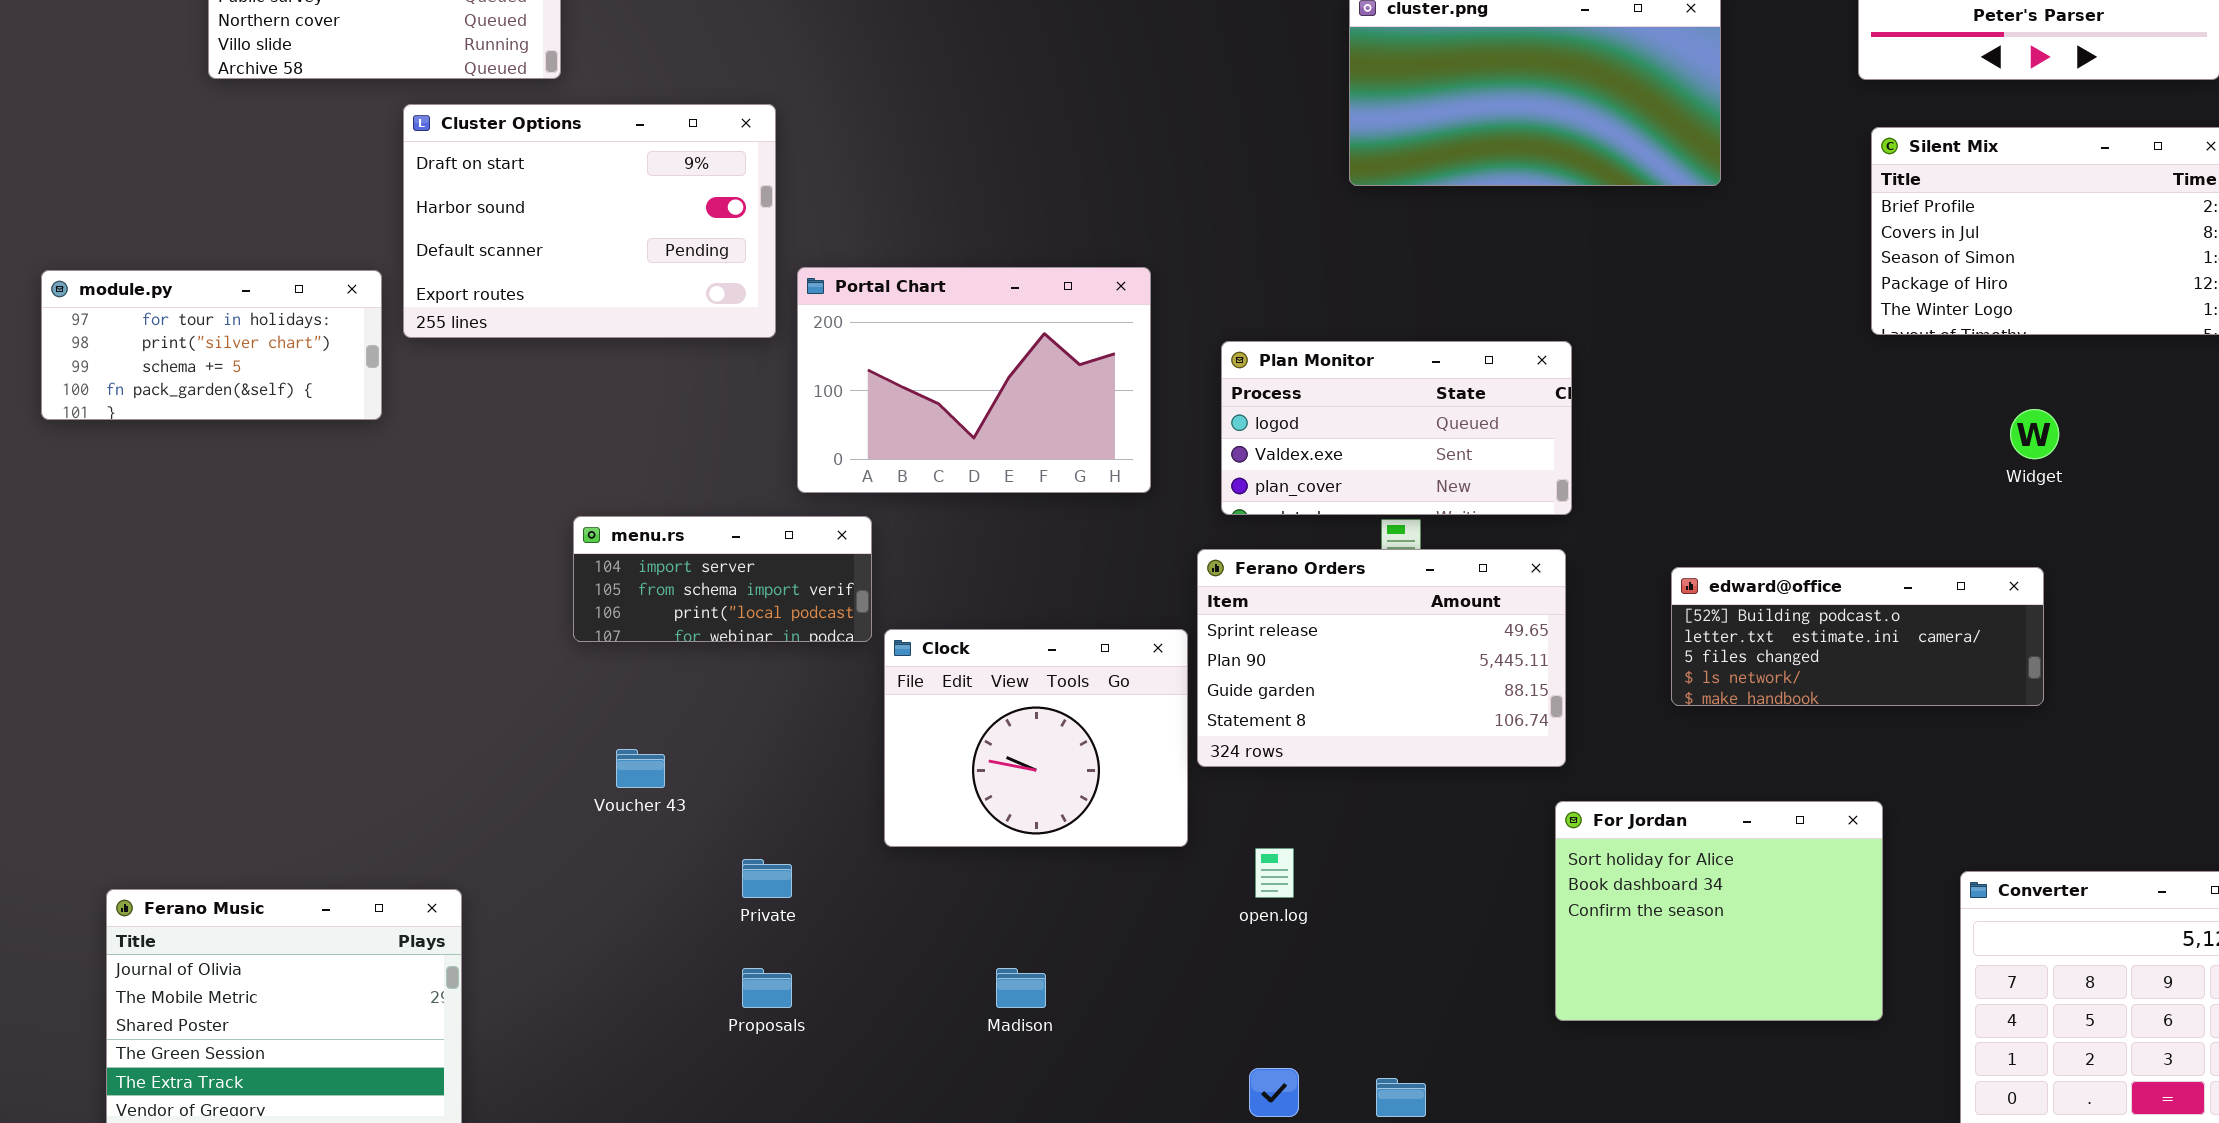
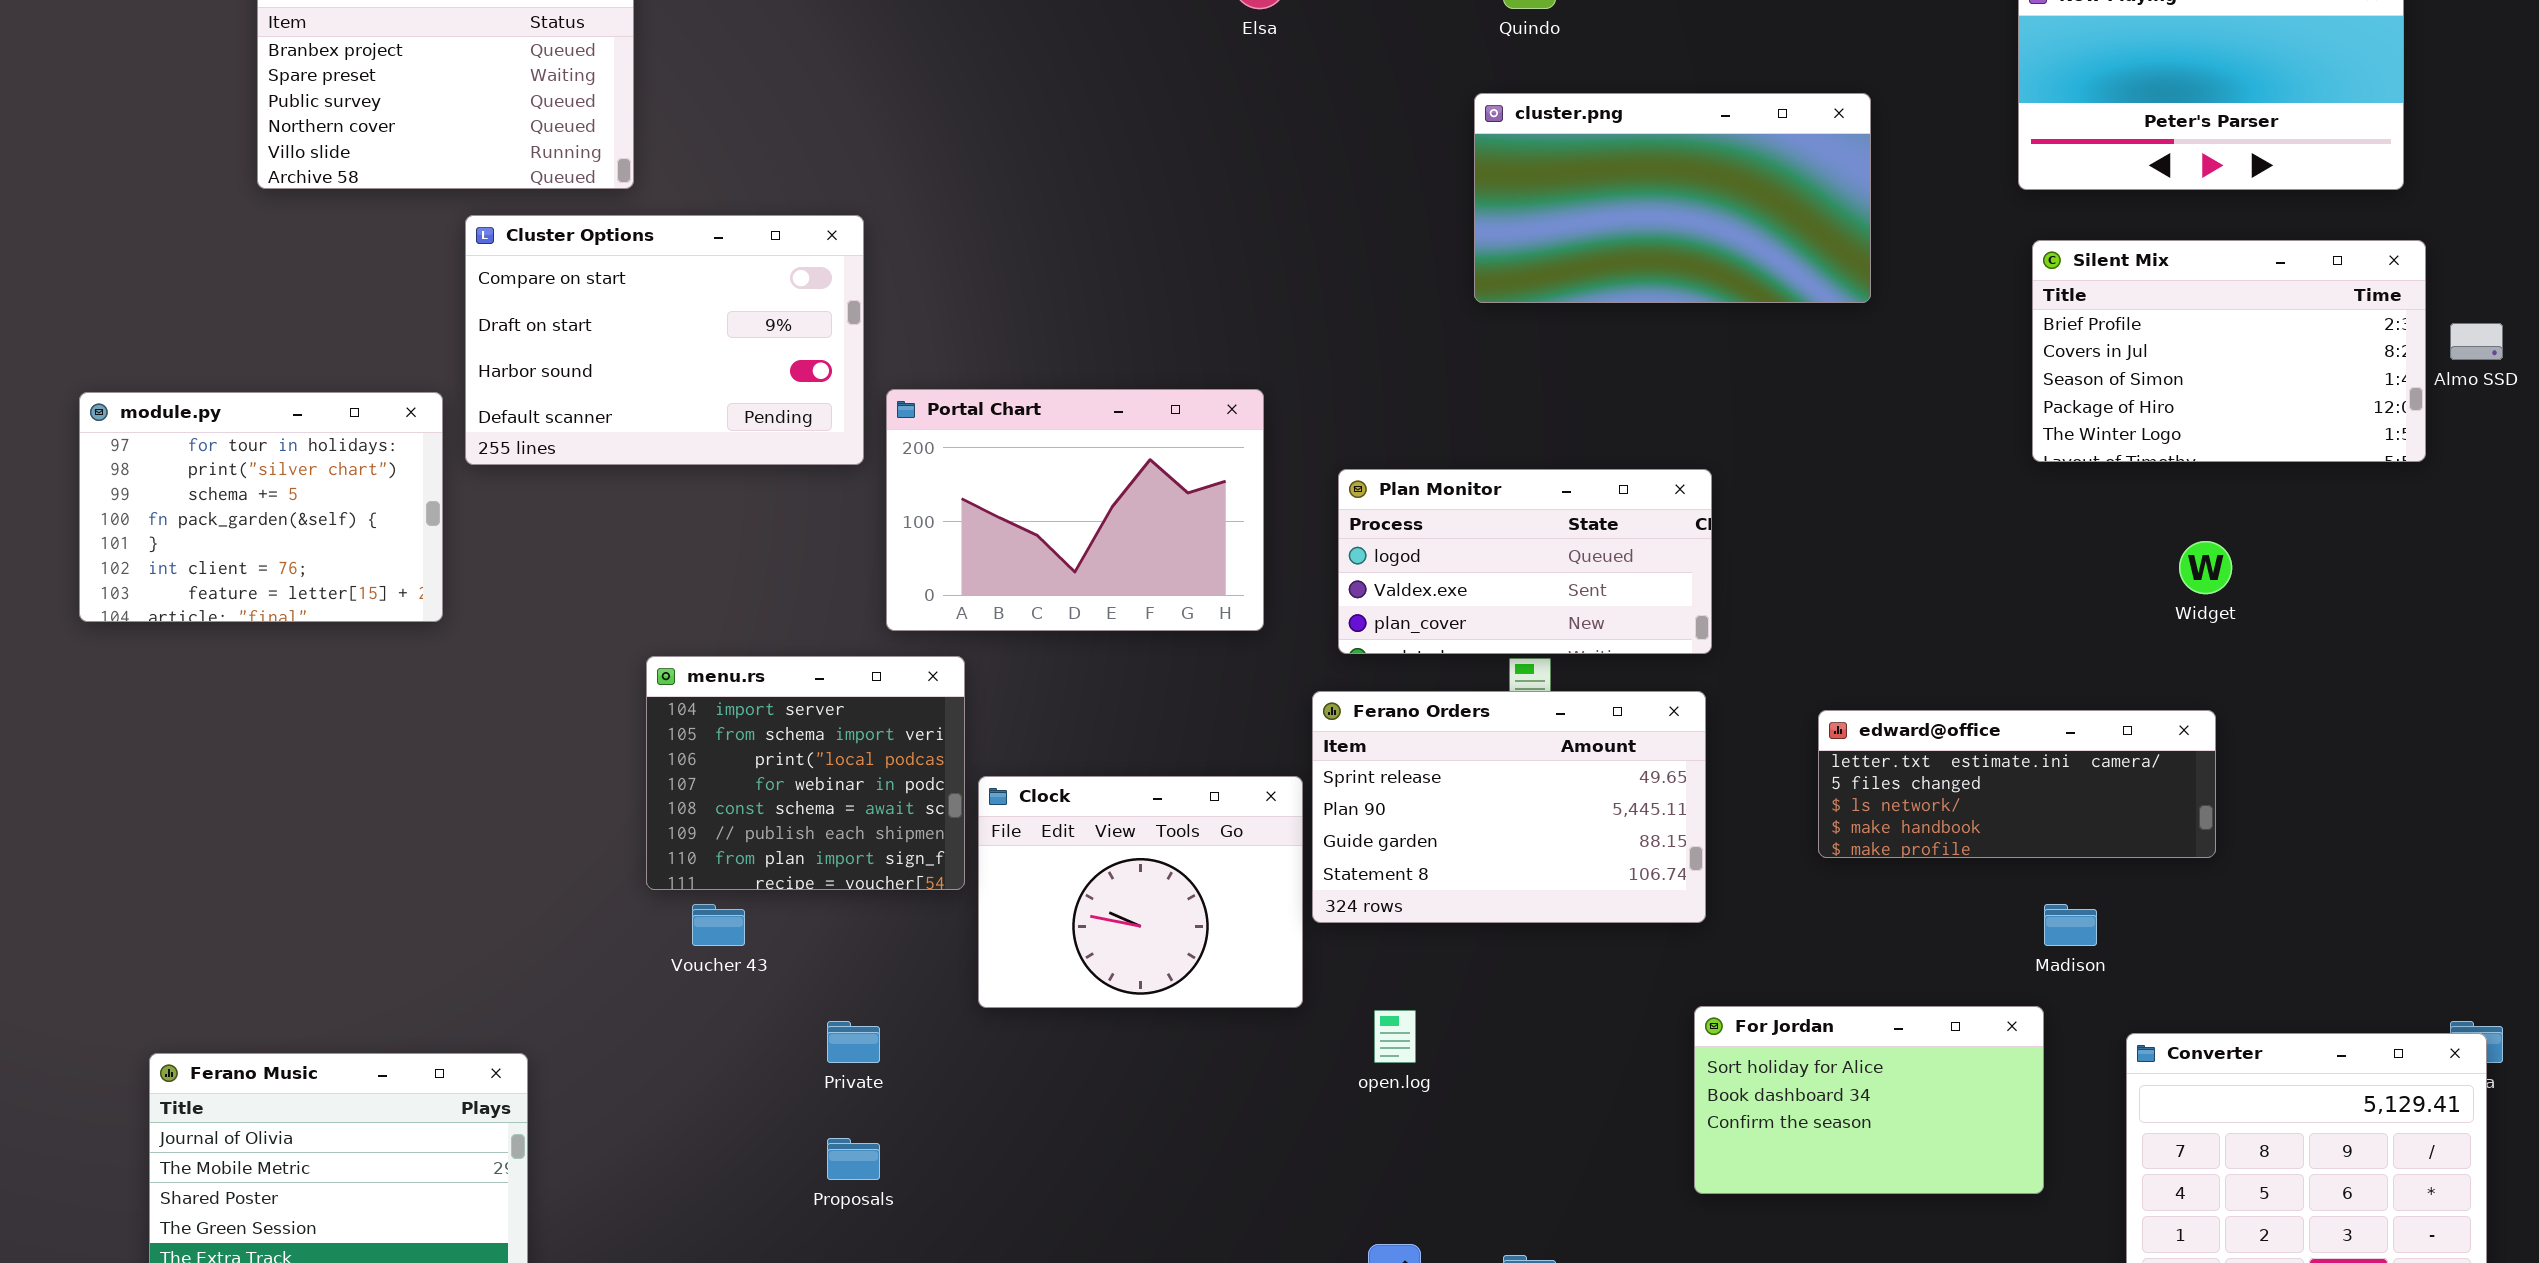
Cluster Options: [403,104,776,338] -> [465,215,864,465], scrolled up 1 row
module.py: [41,270,382,420] -> [79,392,443,622], resized
menu.rs: [573,516,872,642] -> [646,656,965,890], resized
edward@office: [1671,567,2044,706] -> [1818,710,2216,858], scrolled down 1 row
For Jordan: [1555,801,1883,1021] -> [1694,1006,2044,1194], resized
Madison: [996,968,1046,1008] -> [2044,904,2097,946], moved

